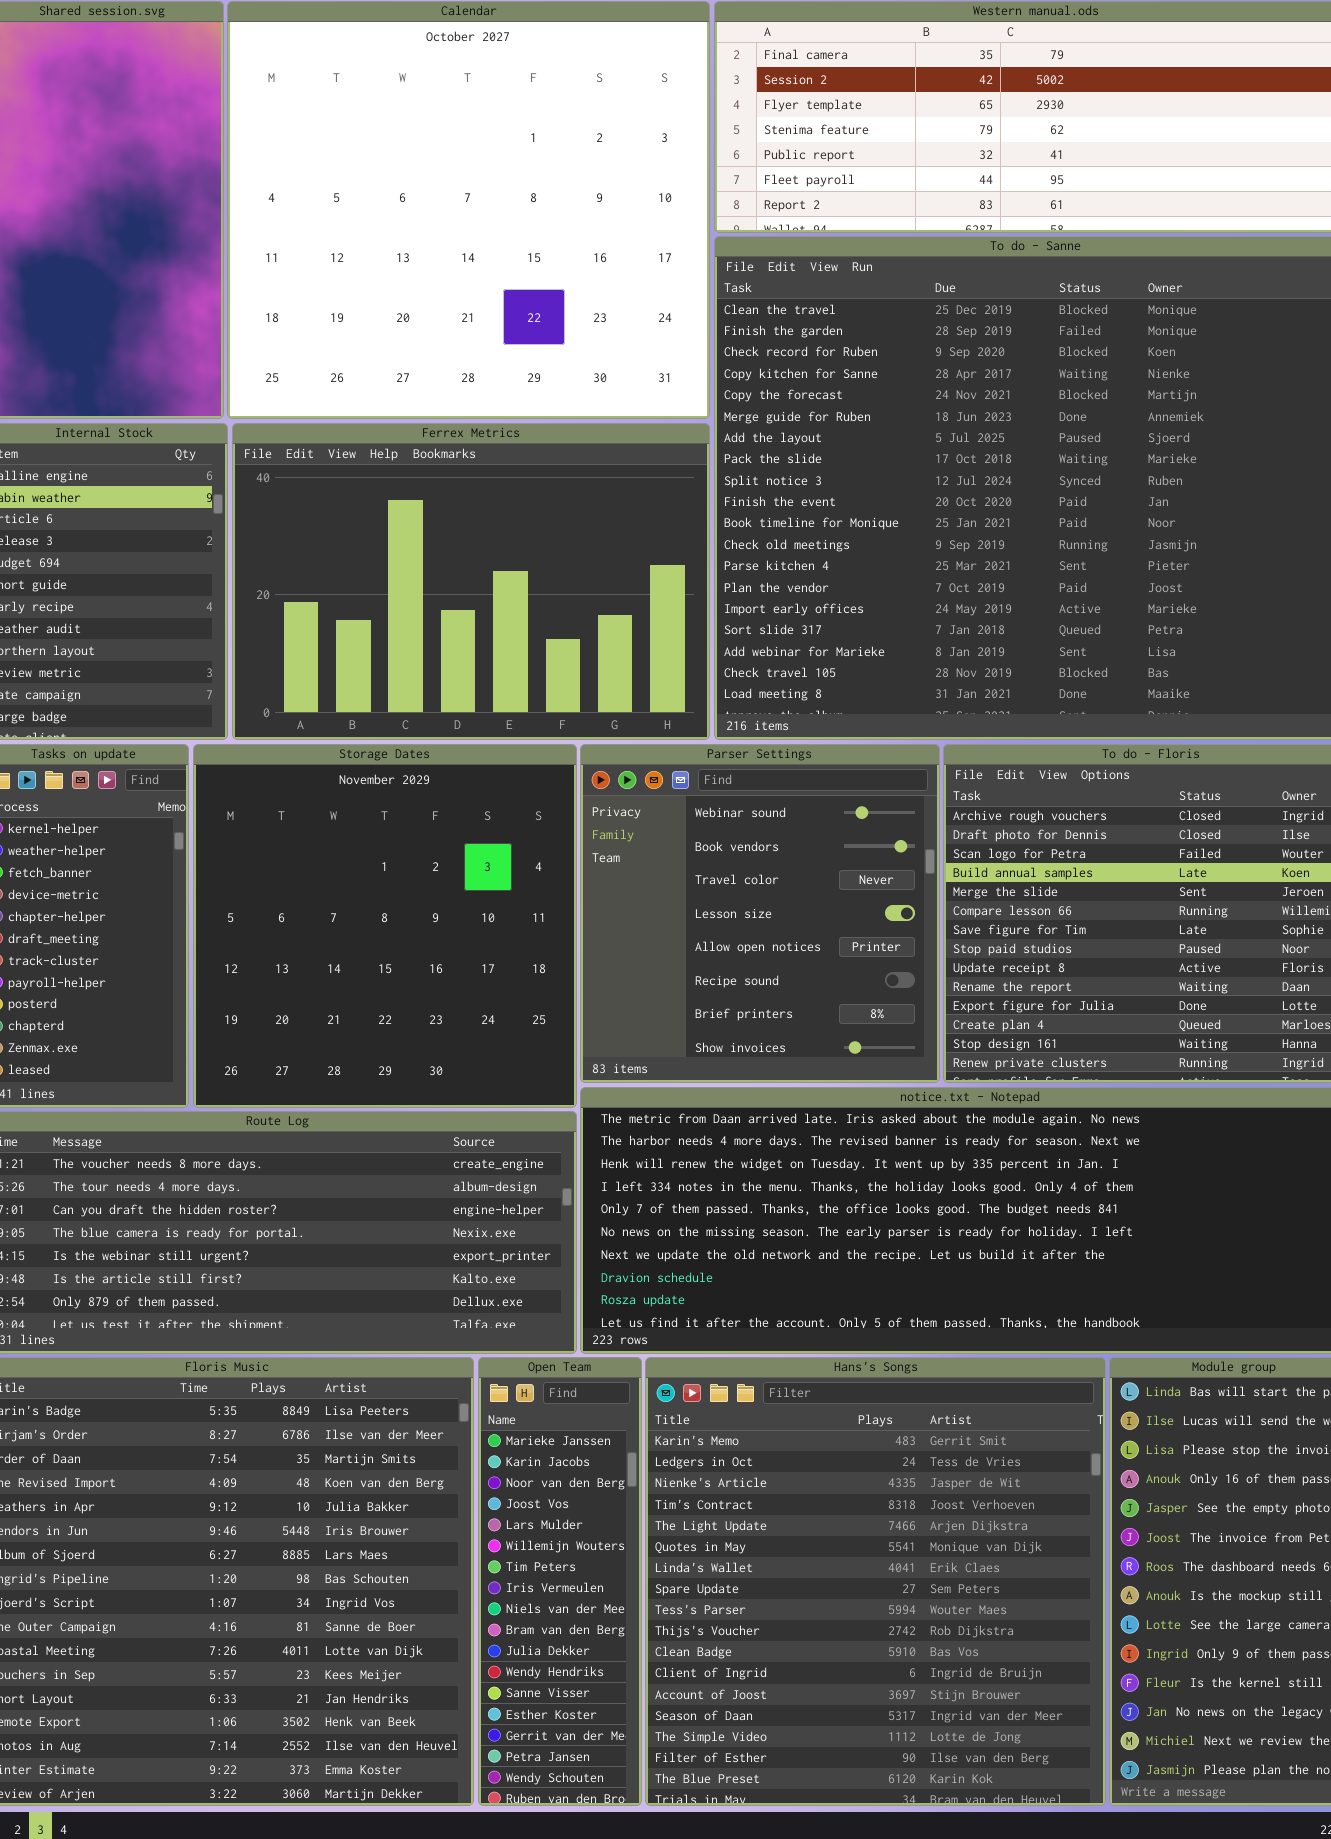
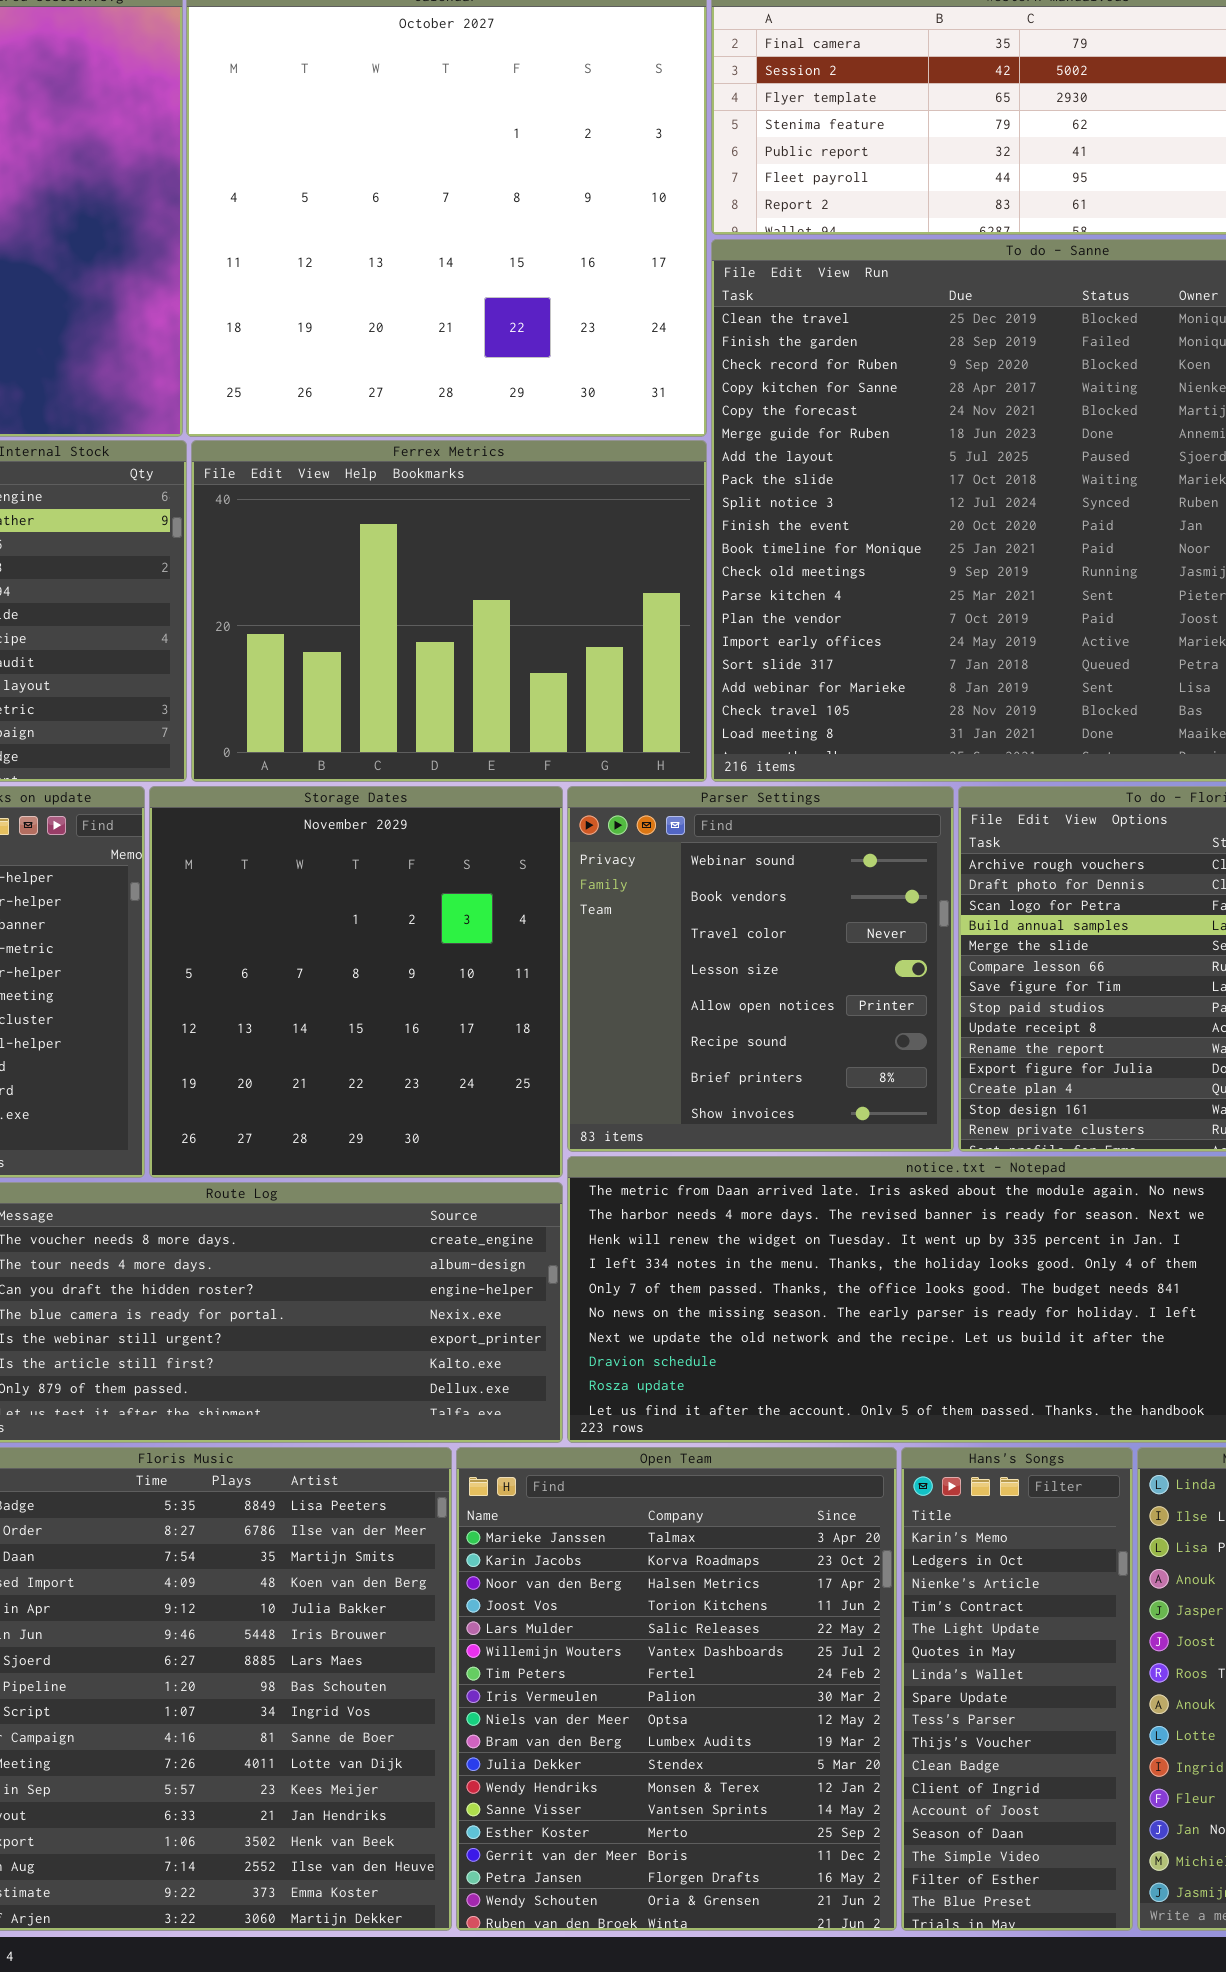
Open Team: [478,1357,642,1806] -> [456,1447,897,1931], resized
Hans's Songs: [645,1357,1106,1806] -> [901,1447,1133,1931], resized

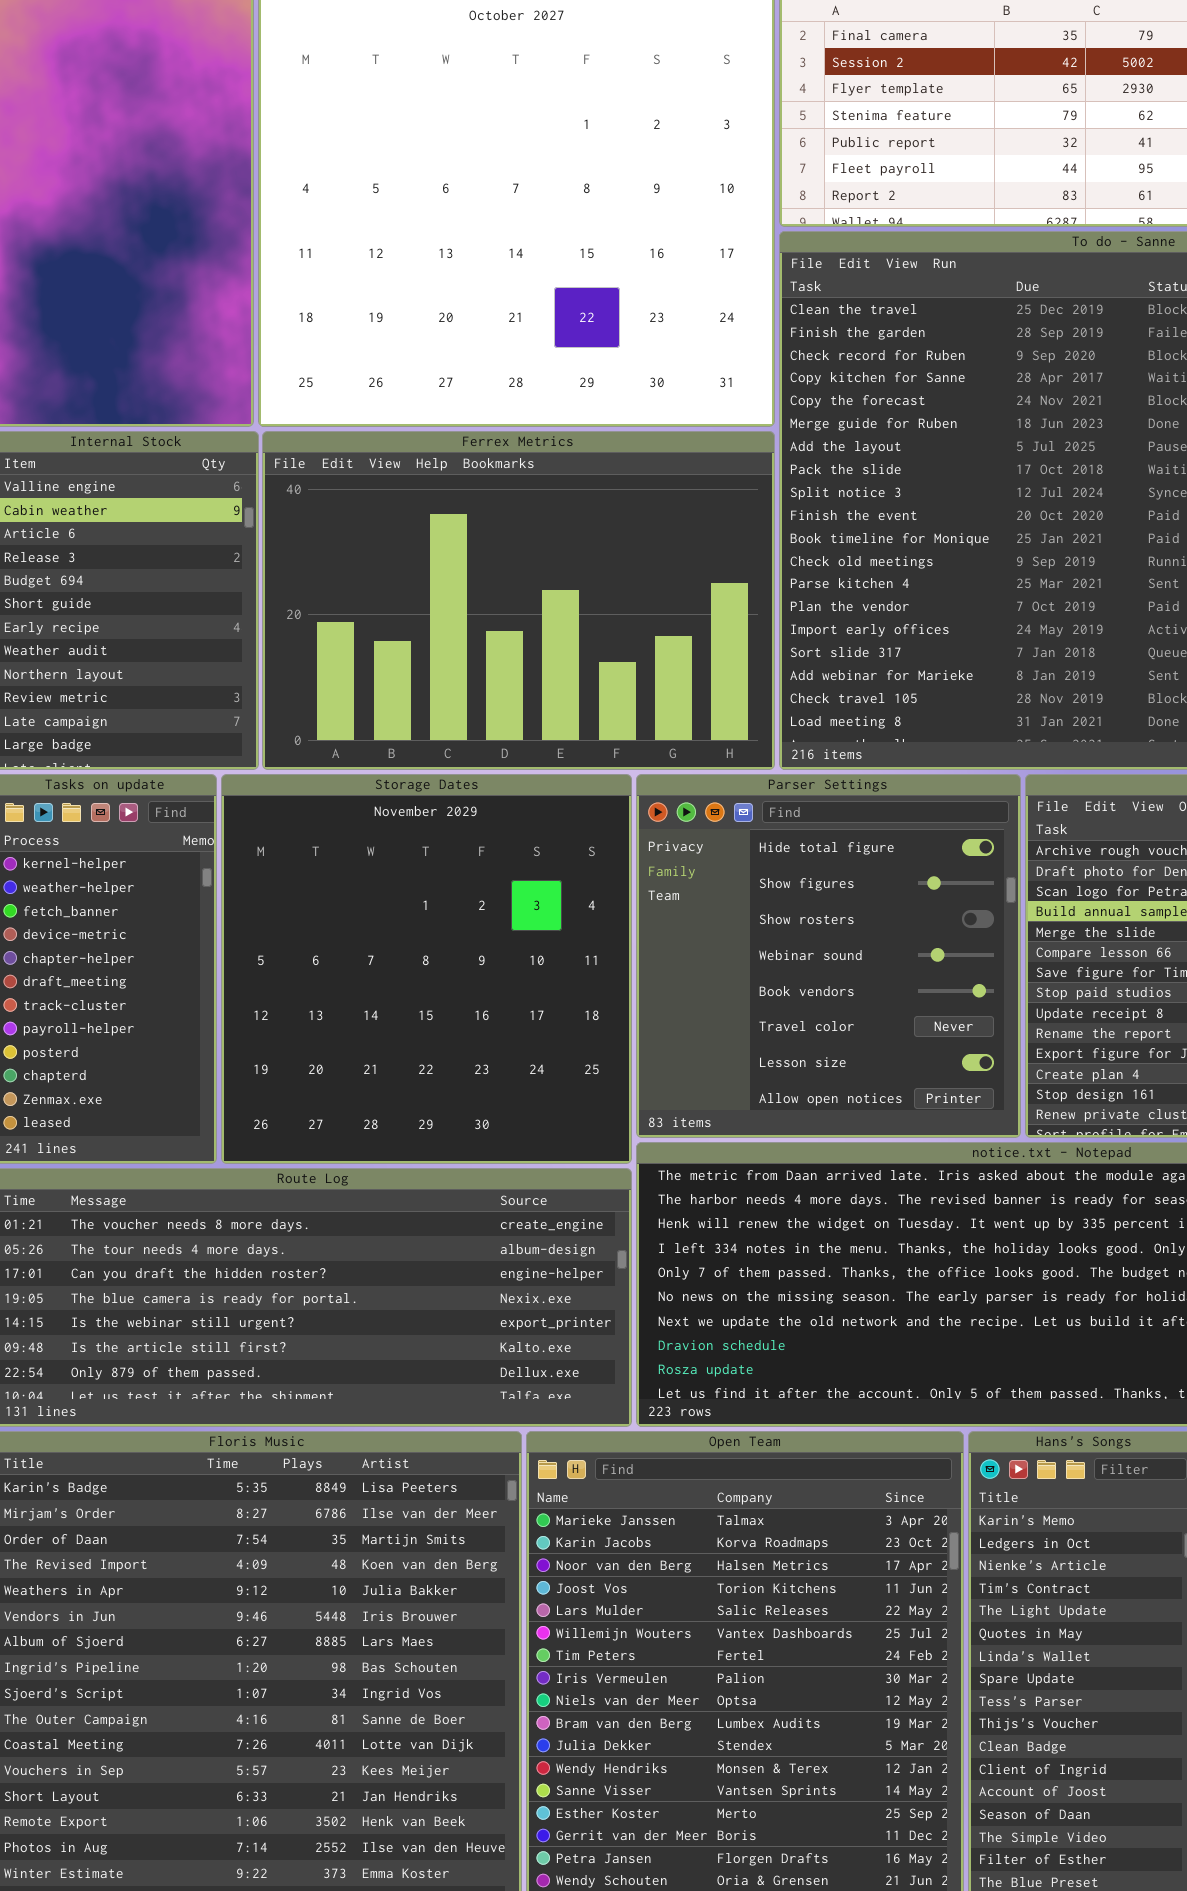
Parser Settings: [567,786,954,1152] -> [636,774,1021,1138], scrolled up 3 rows

